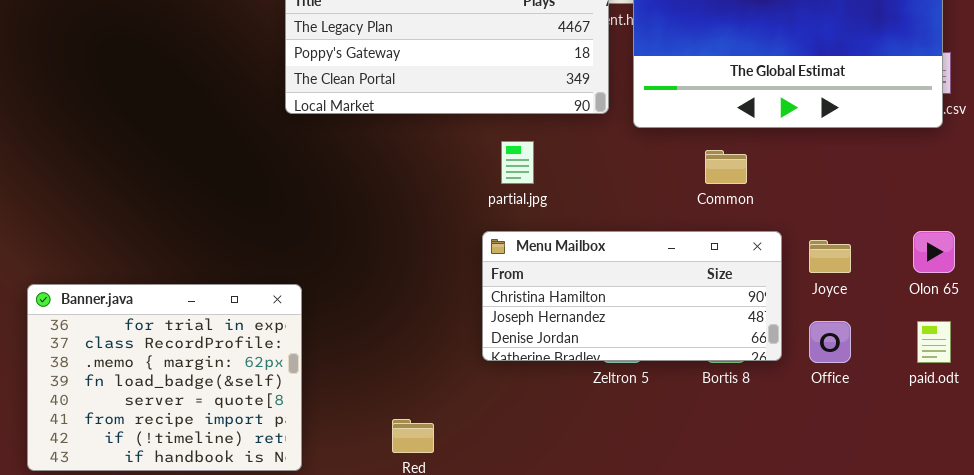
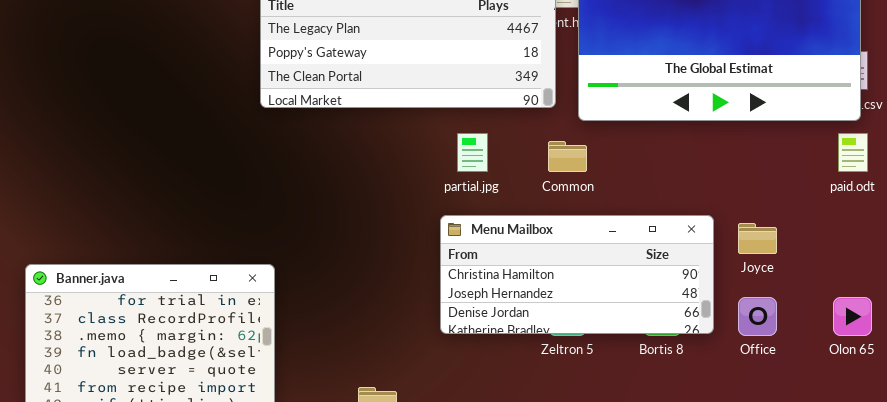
Common: [705,150,747,184] -> [548,141,587,172], moved
Olon 65: [913,231,955,273] -> [833,297,872,336], moved
paid.odt: [917,321,951,363] -> [838,133,868,172], moved

